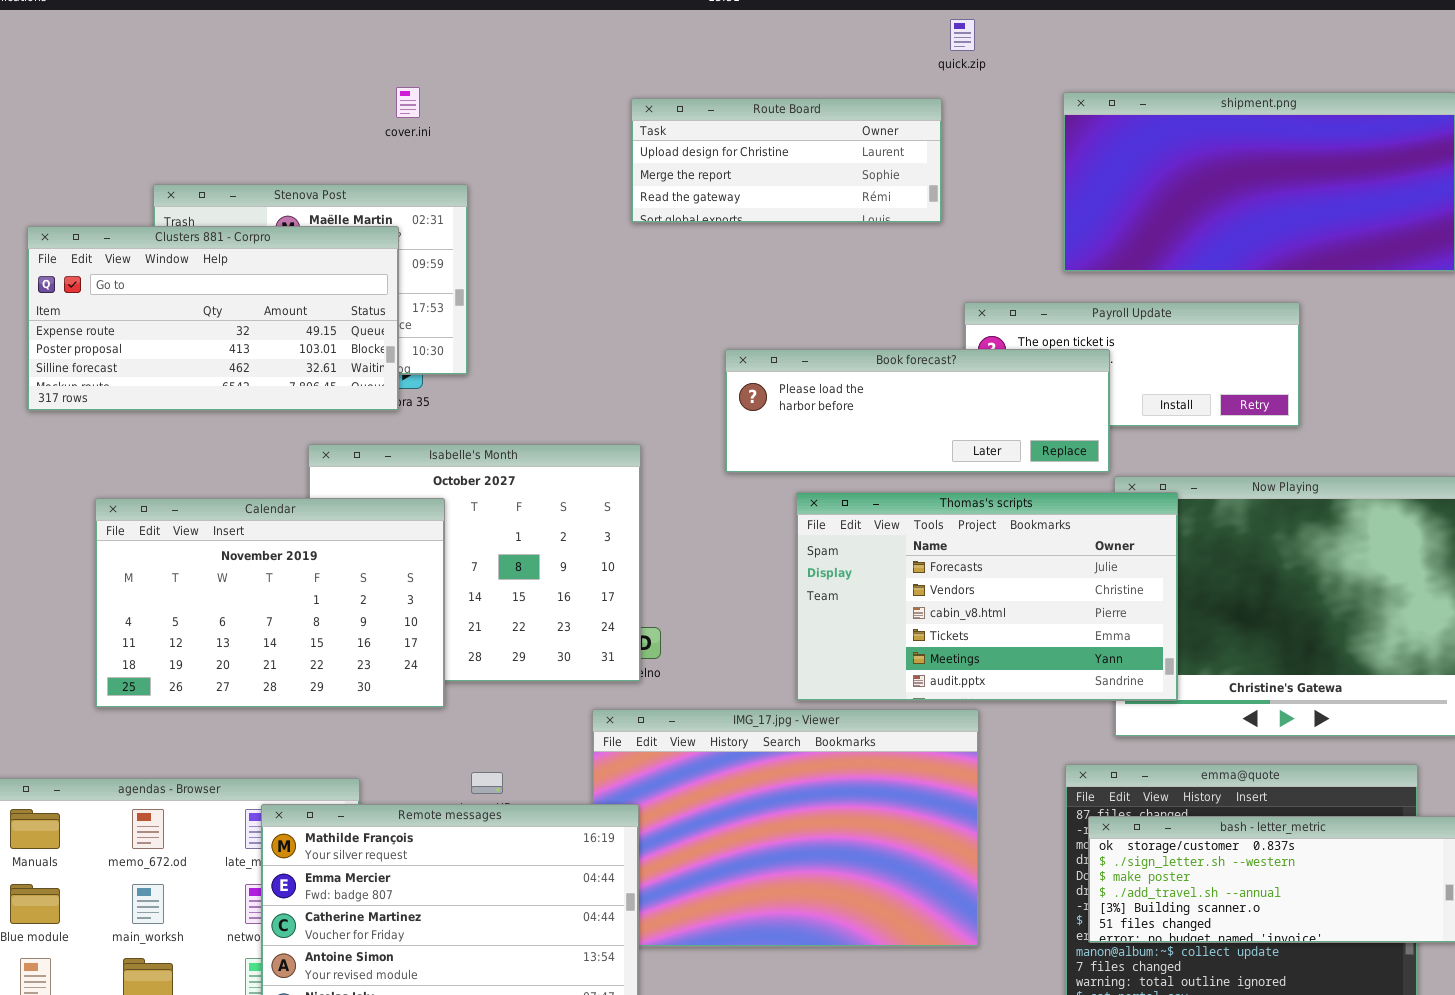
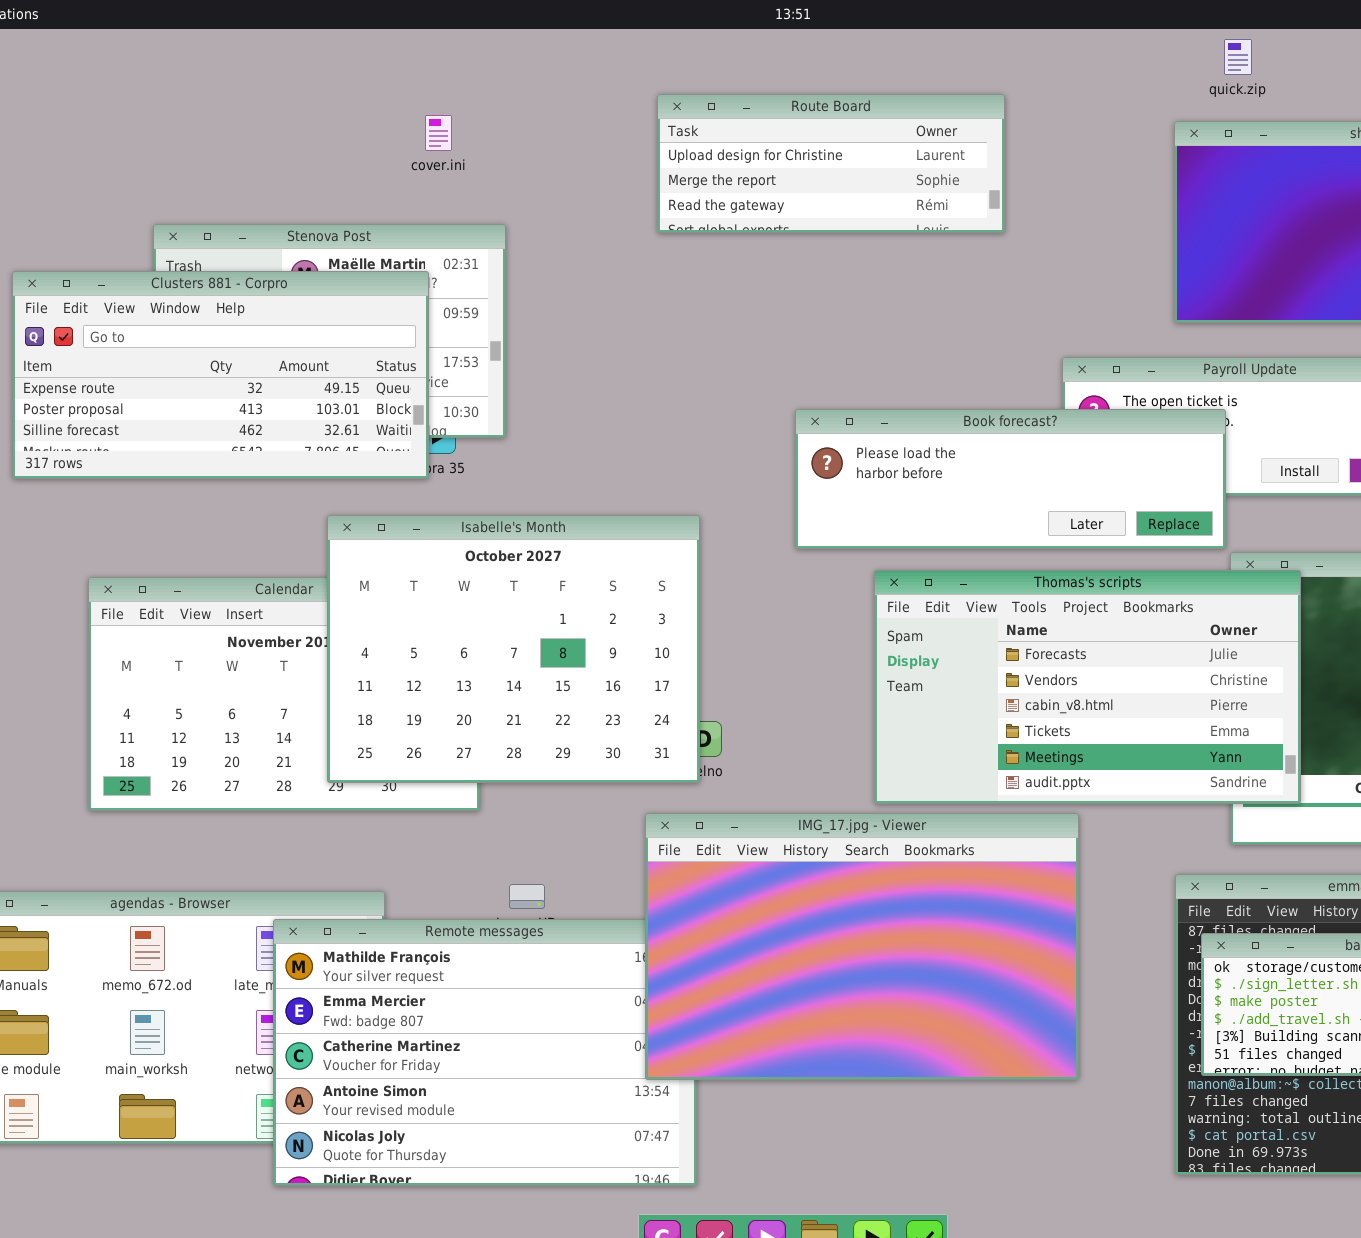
quick.zip: [950,19,975,51] -> [1224,39,1252,75], moved
Route Board: [631,98,942,223] -> [657,94,1005,233], moved
Isabelle's Month: [308,444,641,682] -> [327,515,700,783], raised
IMG_17.jpg - Viewer: [592,709,979,947] -> [645,813,1079,1080], raised

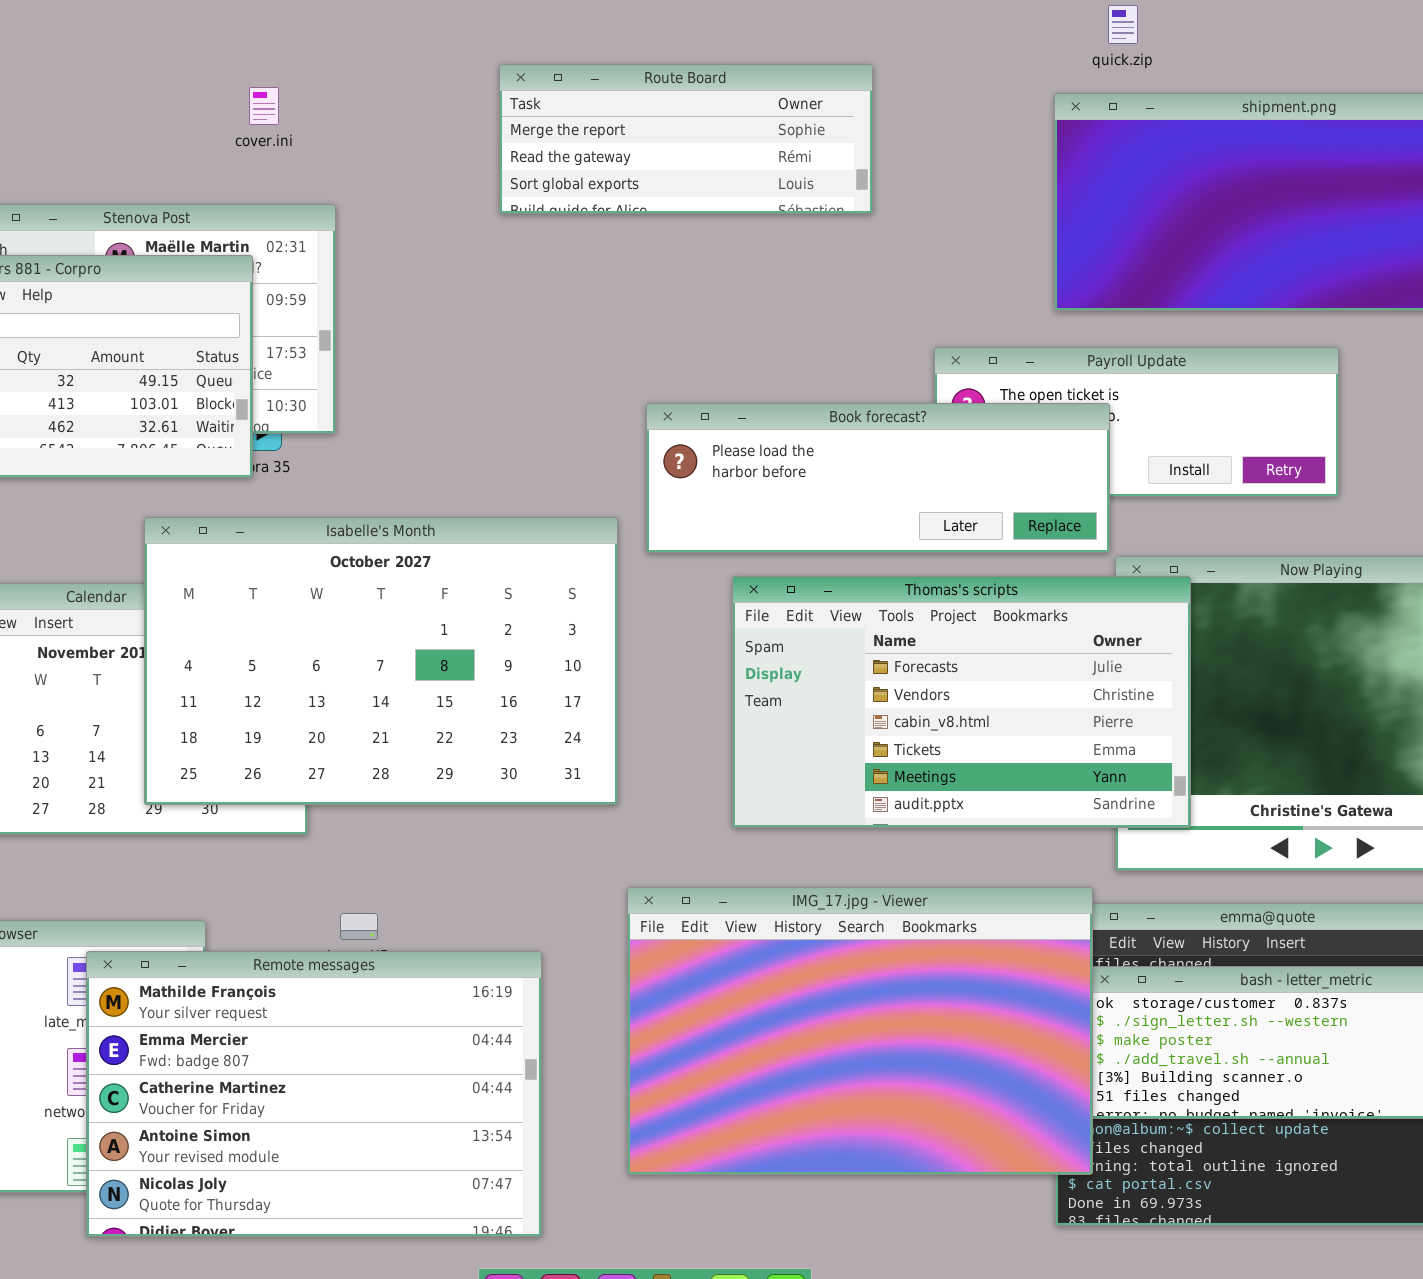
Route Board: [657,94,1005,233] -> [499,64,873,214], scrolled down 1 row
Isabelle's Month: [327,515,700,783] -> [144,517,618,805], resized
IMG_17.jpg - Viewer: [645,813,1079,1080] -> [627,887,1093,1175], moved

